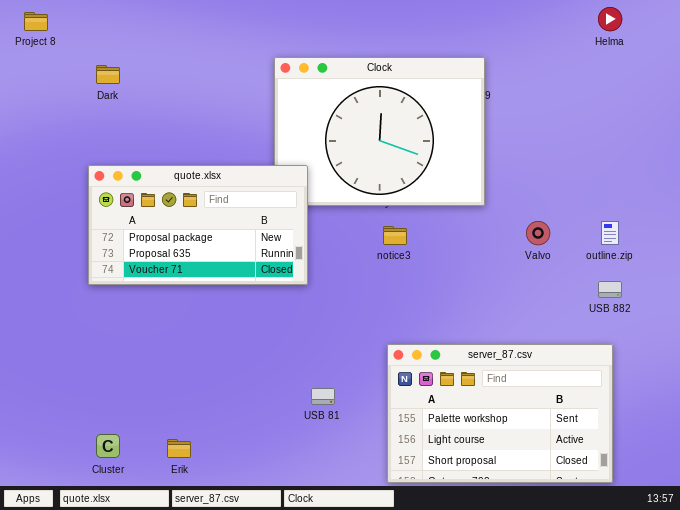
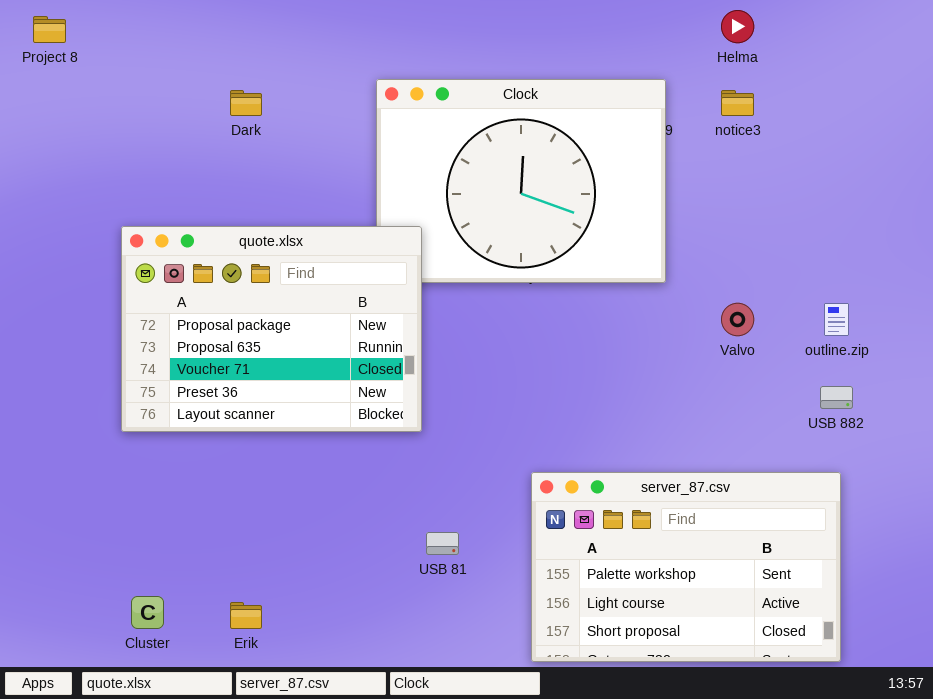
Helma: [598,7,622,31] -> [721,10,754,43], moved
Dark: [96,65,120,84] -> [230,90,262,116], moved
quote.xlsx: [88,165,308,285] -> [121,226,422,432], resized
notice3: [383,226,407,245] -> [721,90,754,116], moved

